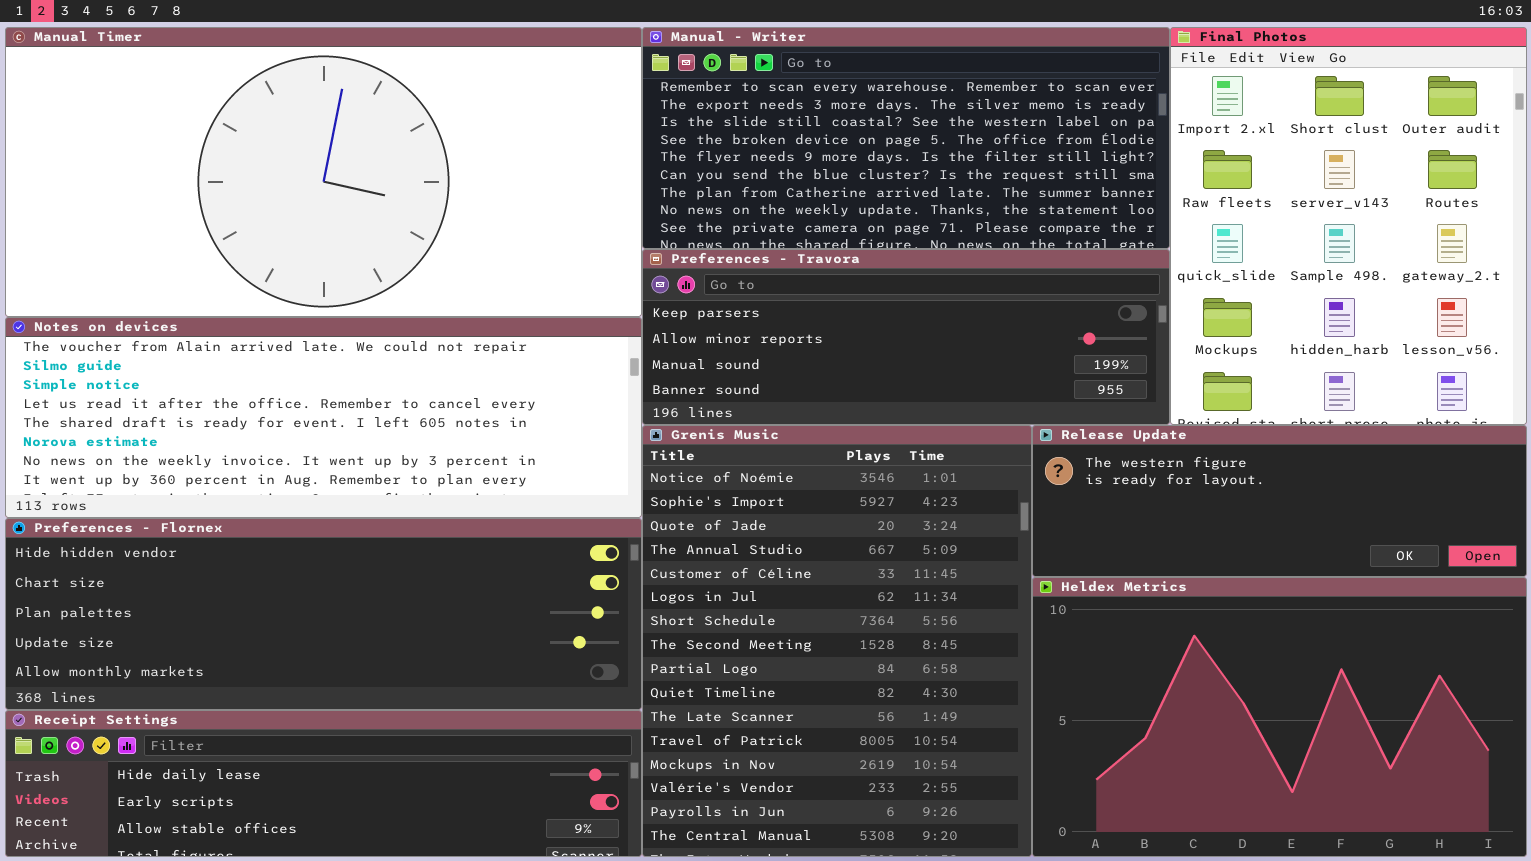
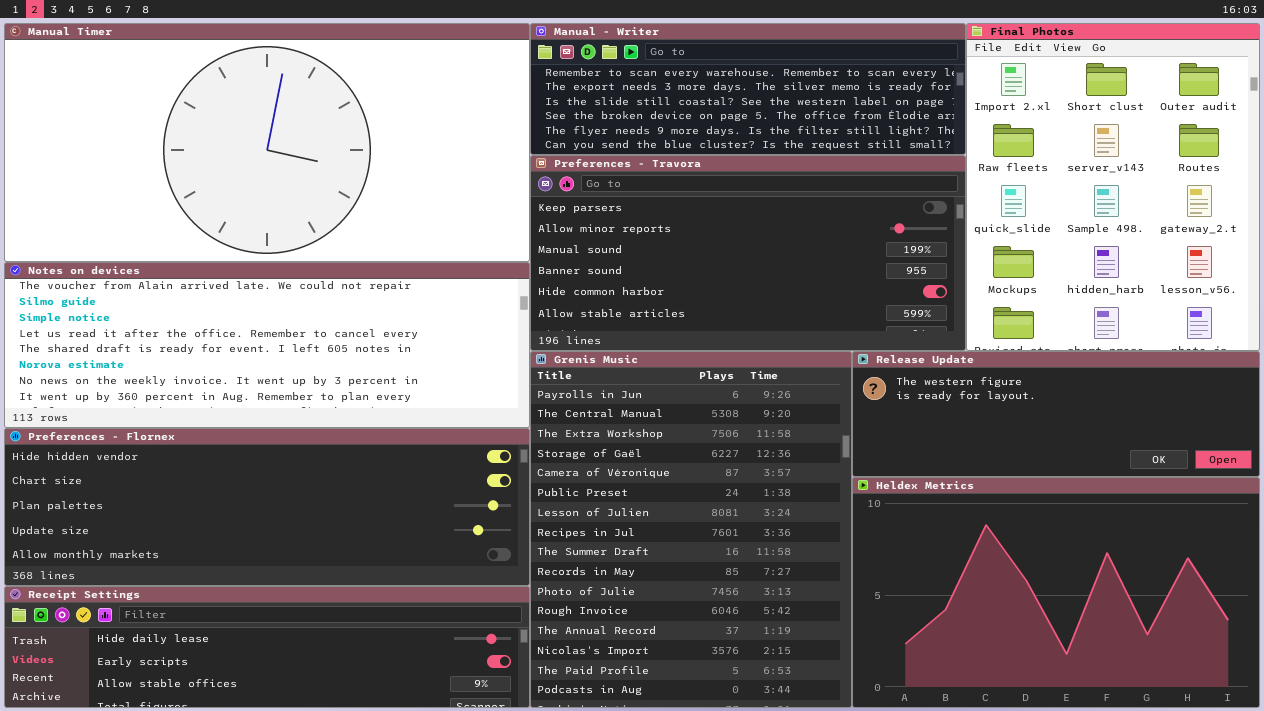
Manual - Writer: [642,27,1170,249] -> [530,23,966,155], resized
Preferences - Travora: [642,249,1170,425] -> [530,155,966,351], resized
Grenis Music: [642,425,1032,857] -> [530,351,852,708], scrolled down 14 rows

